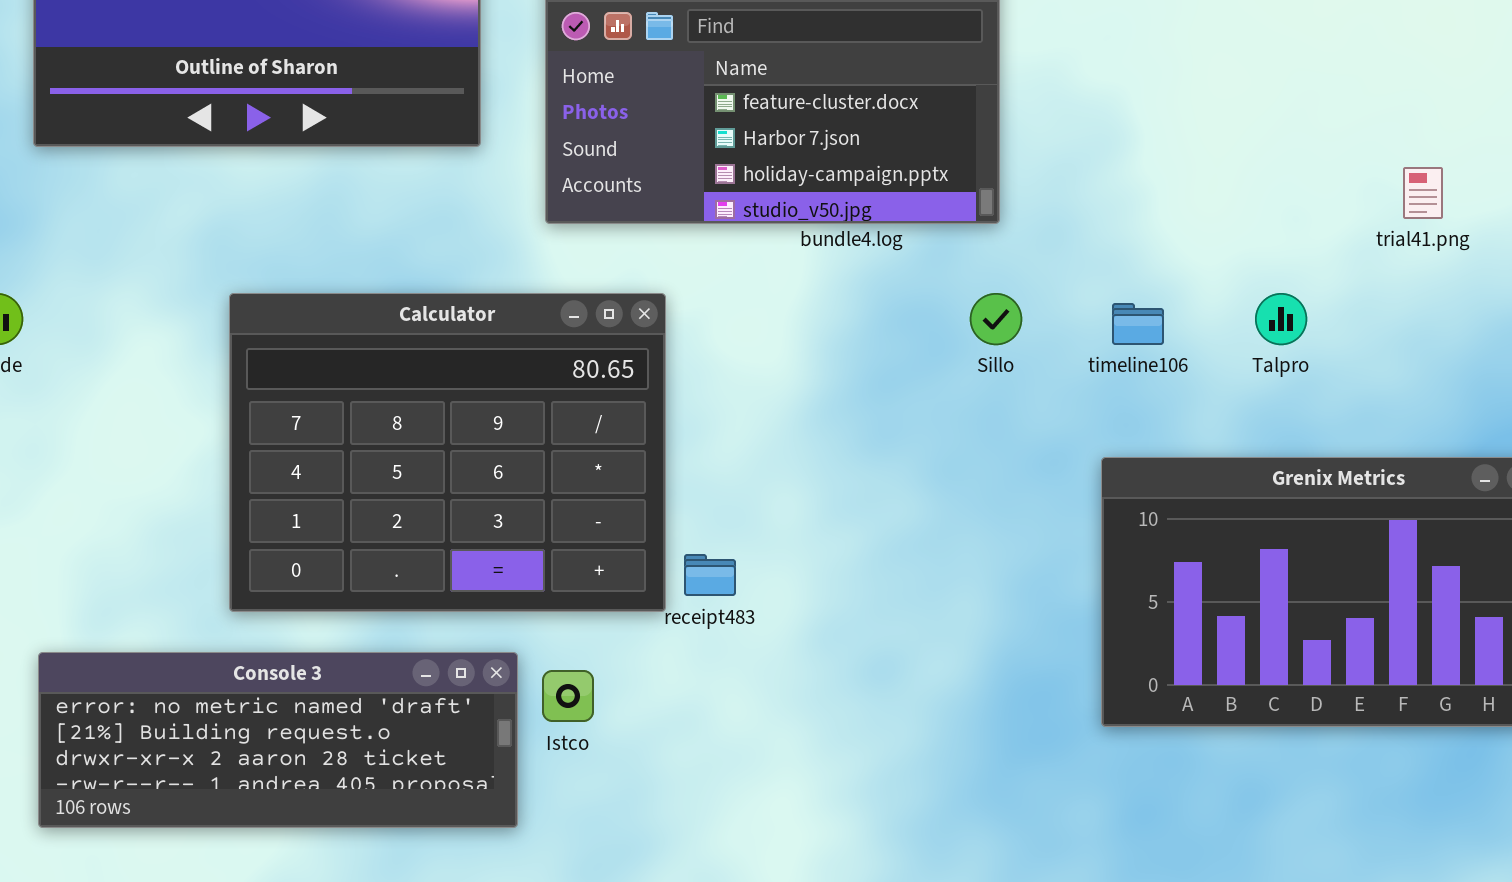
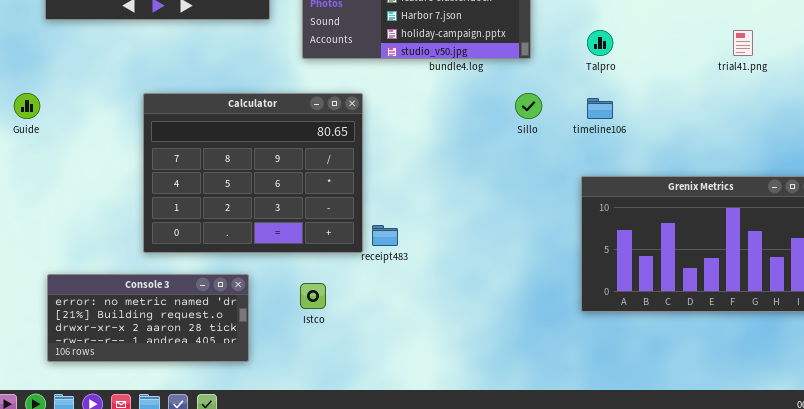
Talpro: [1255,293,1307,345] -> [587,30,613,56], moved
Console 3: [38,652,518,828] -> [47,274,249,362], resized

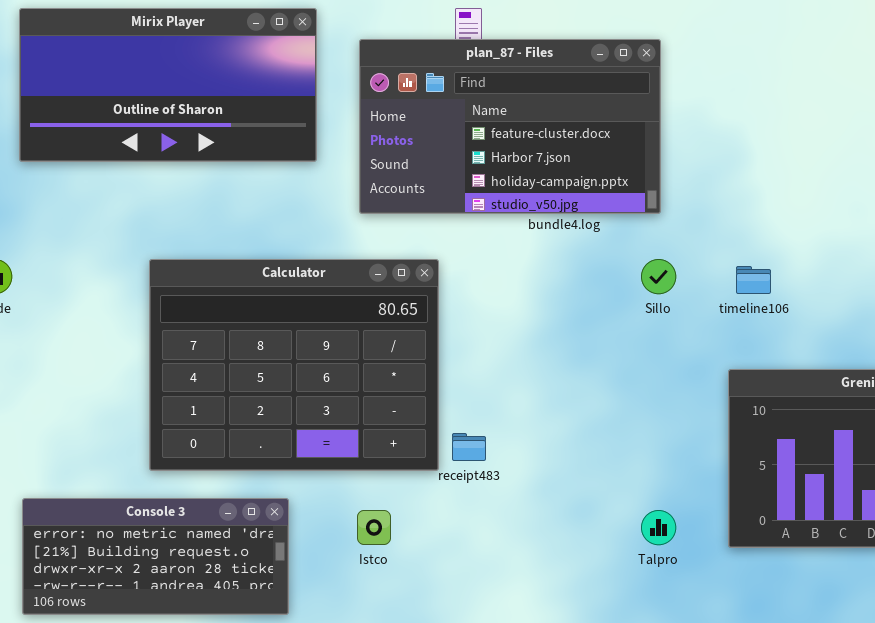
Talpro: [587,30,613,56] -> [641,510,676,545], moved

